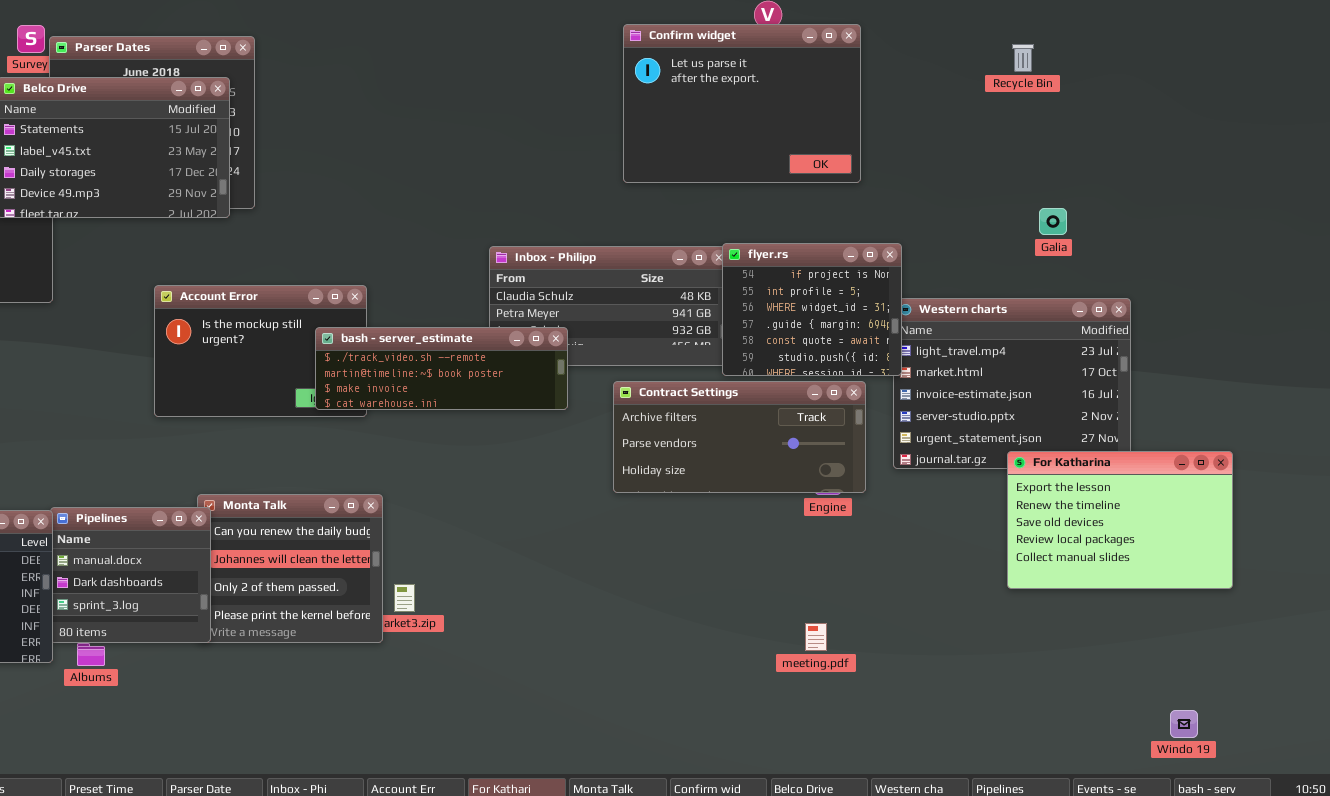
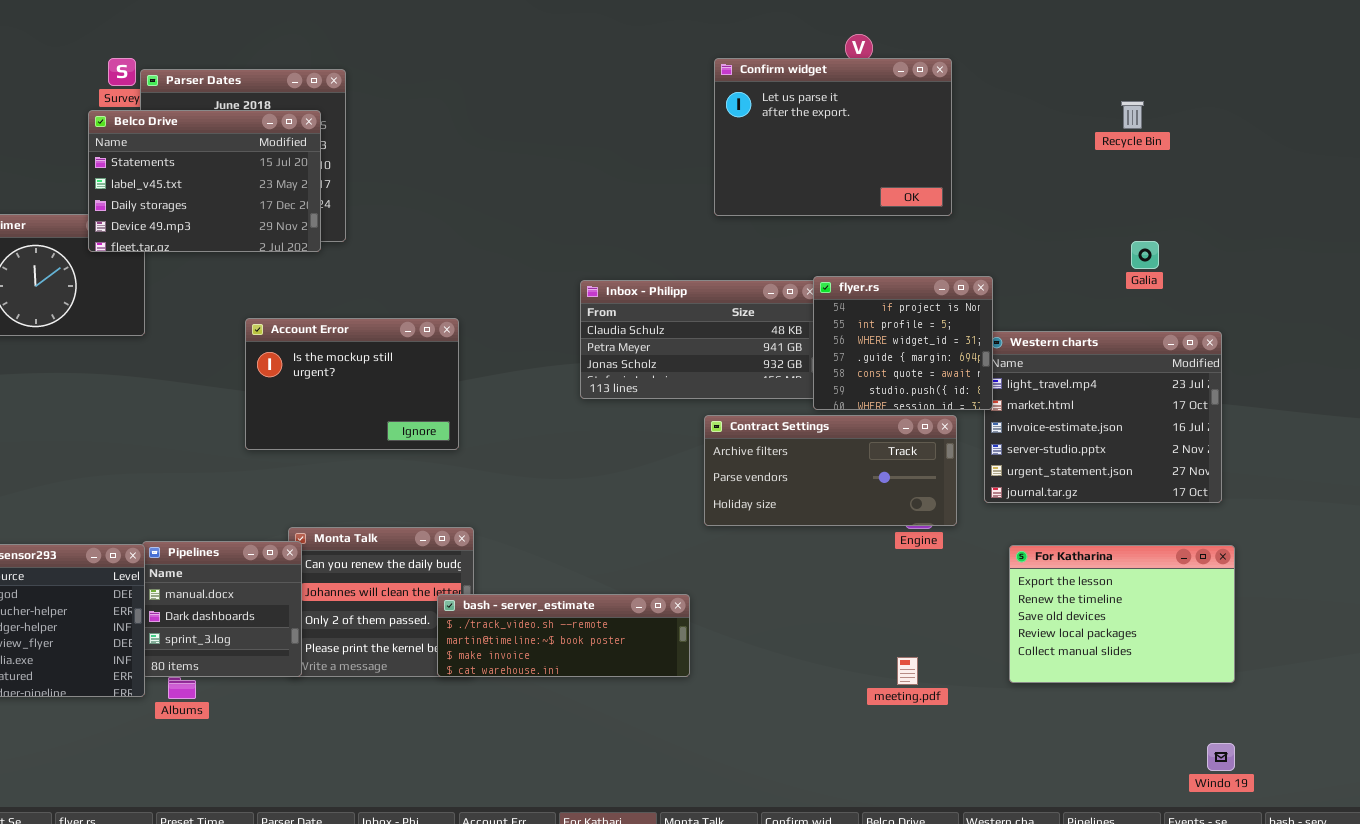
Recycle Bin: [1012,44,1034,72] -> [1121,101,1144,129], moved
bash - server_estimate: [315,327,568,410] -> [437,594,690,677], moved
For Katharina: [1007,451,1233,589] -> [1009,545,1235,683], moved
Windo 19: [1170,710,1198,738] -> [1207,743,1235,771], moved

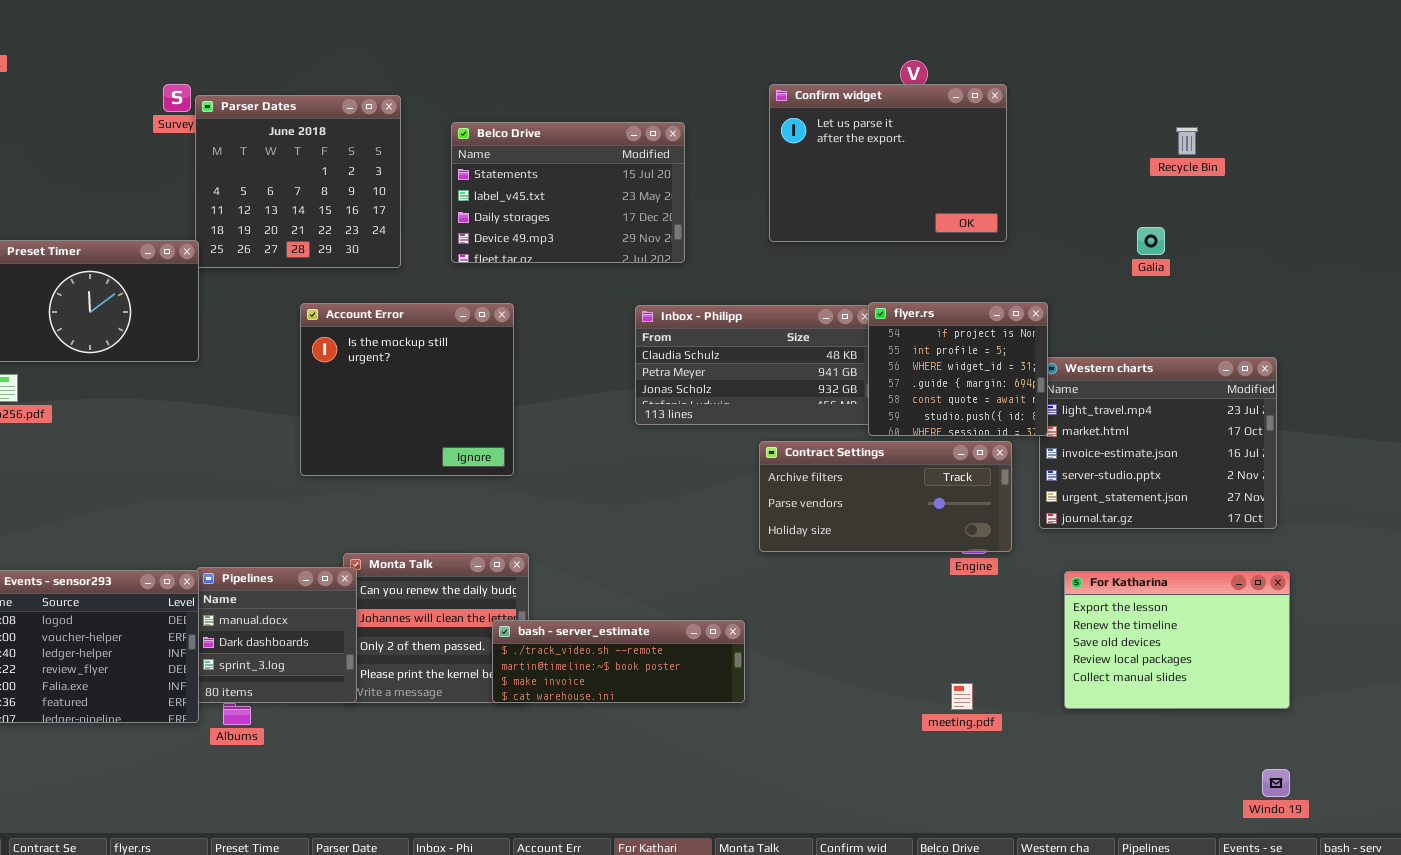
Belco Drive: [88,110,321,252] -> [451,122,685,263], moved
Galia: [1131,241,1159,269] -> [1137,227,1165,255], moved
Account Error: [245,318,459,450] -> [300,303,514,476], resized

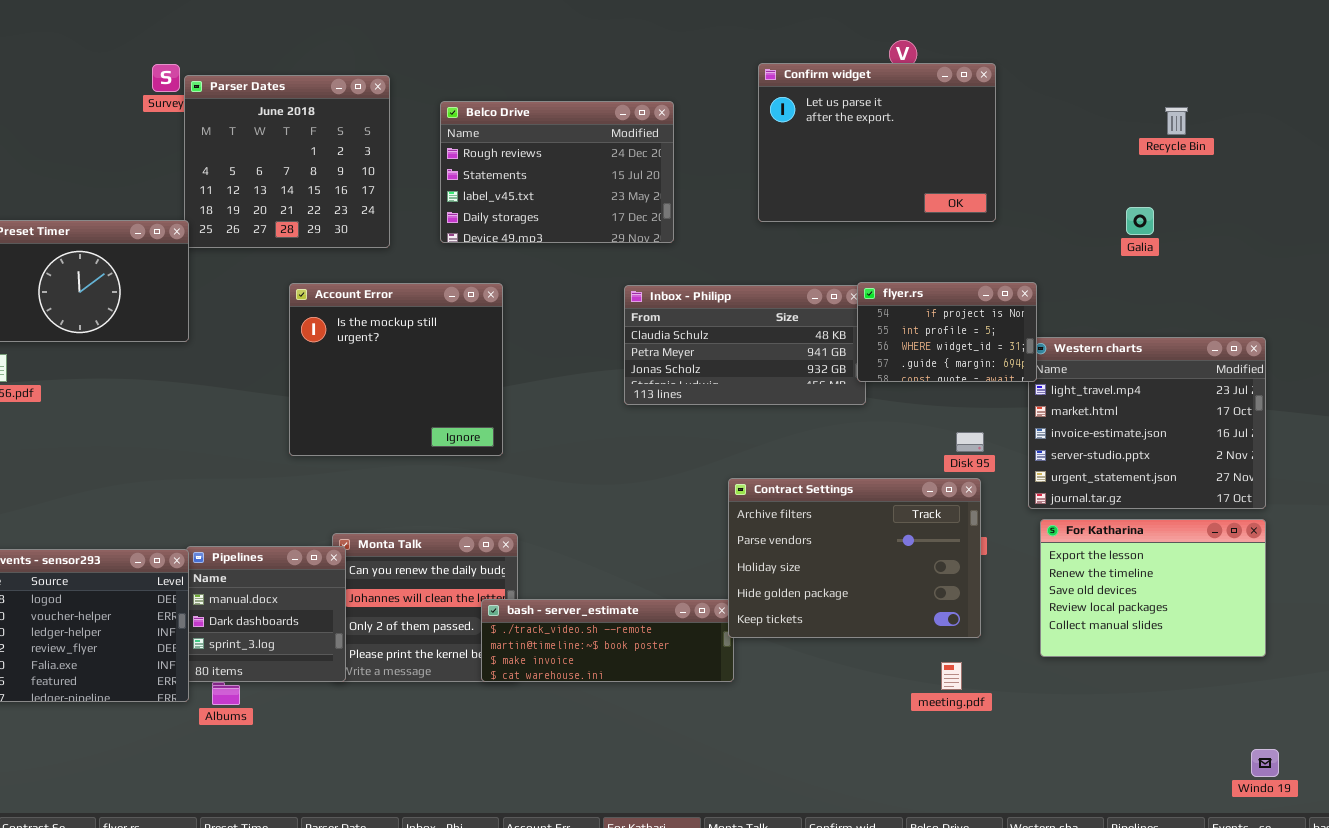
Belco Drive: [451,122,685,263] -> [440,101,674,243], scrolled up 1 row
flyer.rs: [868,302,1048,436] -> [857,282,1037,382], resized
Contract Settings: [759,441,1012,552] -> [728,478,981,638], moved, resized
For Katharina: [1064,571,1290,709] -> [1040,519,1266,657], moved

